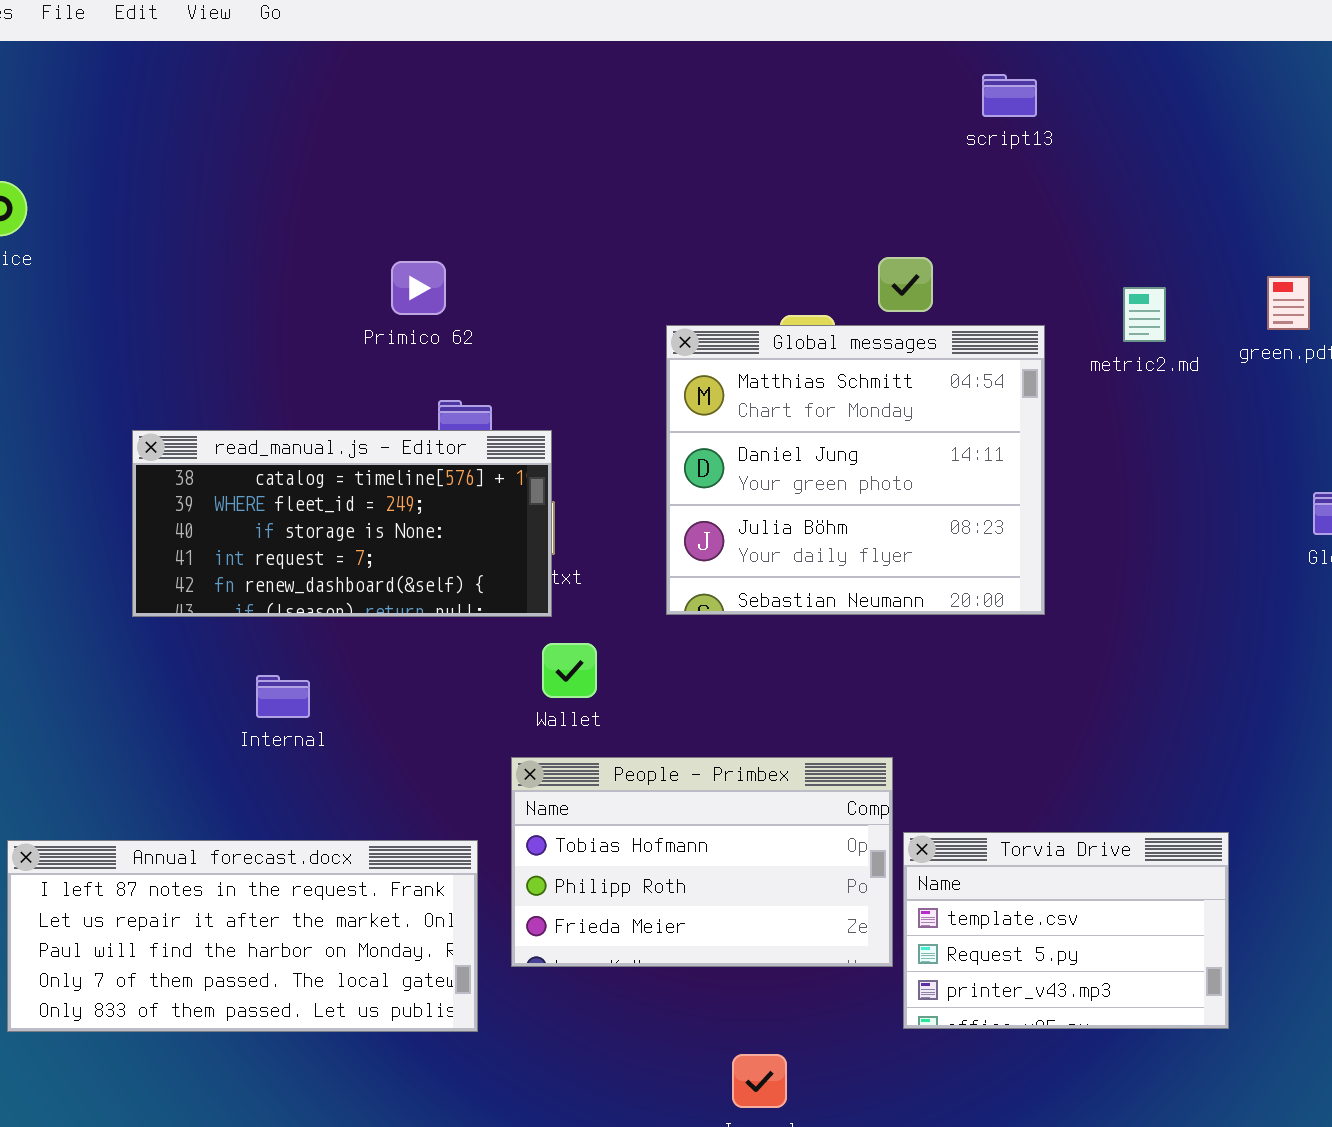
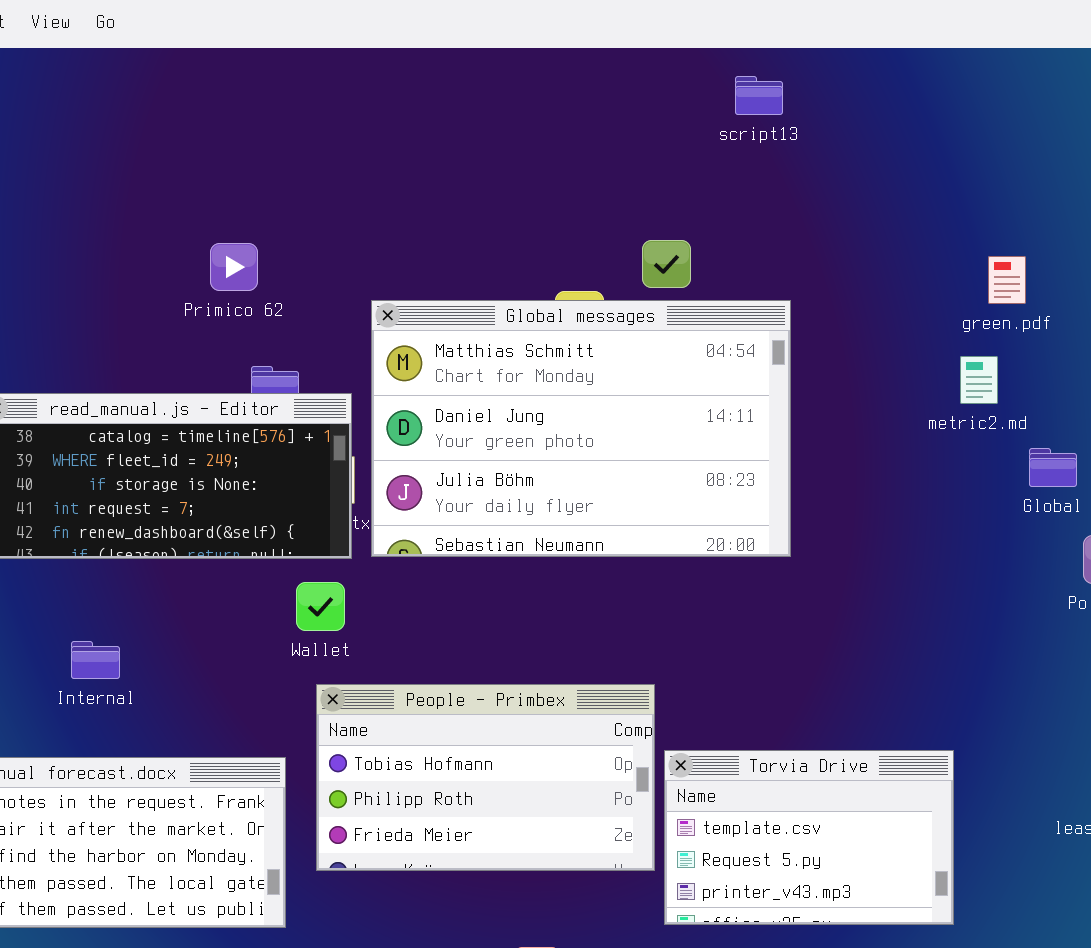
metric2.md: [1123,287,1166,342] -> [960,356,998,404], moved
Global messages: [666,325,1045,615] -> [371,300,791,557], resized
Wallet: [542,643,597,698] -> [296,582,345,631], moved
Internal: [256,675,310,718] -> [71,641,120,679], moved

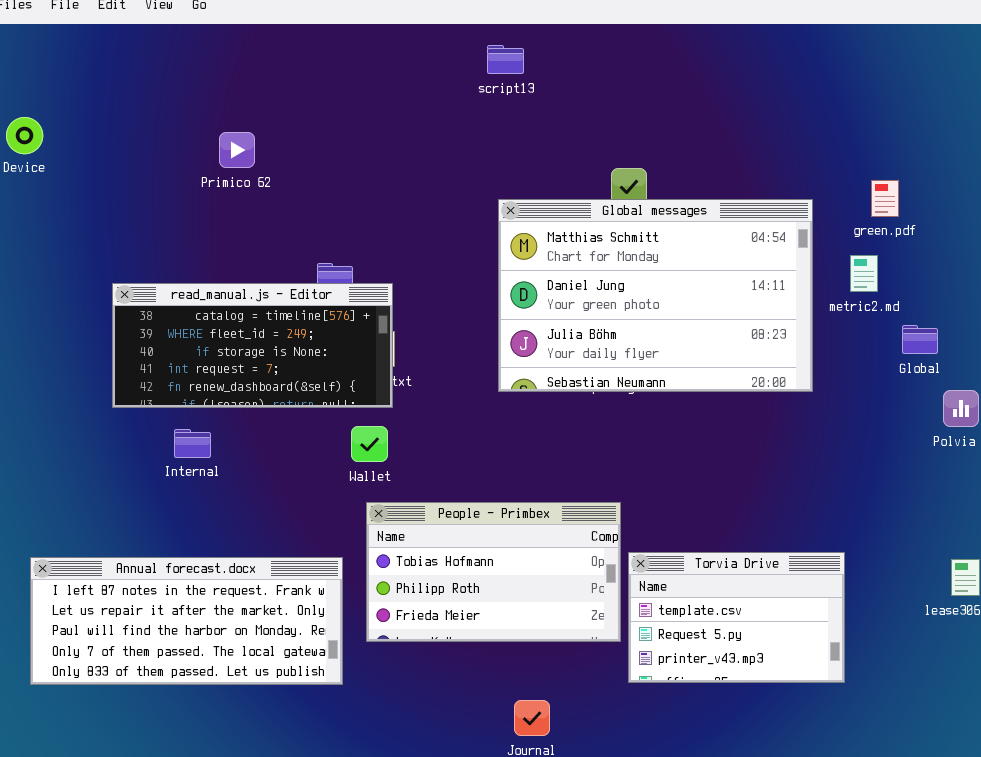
script13: [735,76,783,115] -> [487,45,524,74], moved
Primico 62: [210,243,258,291] -> [219,132,255,168], moved
Global messages: [371,300,791,557] -> [498,199,813,392], moved
Internal: [71,641,120,679] -> [174,429,211,458], moved

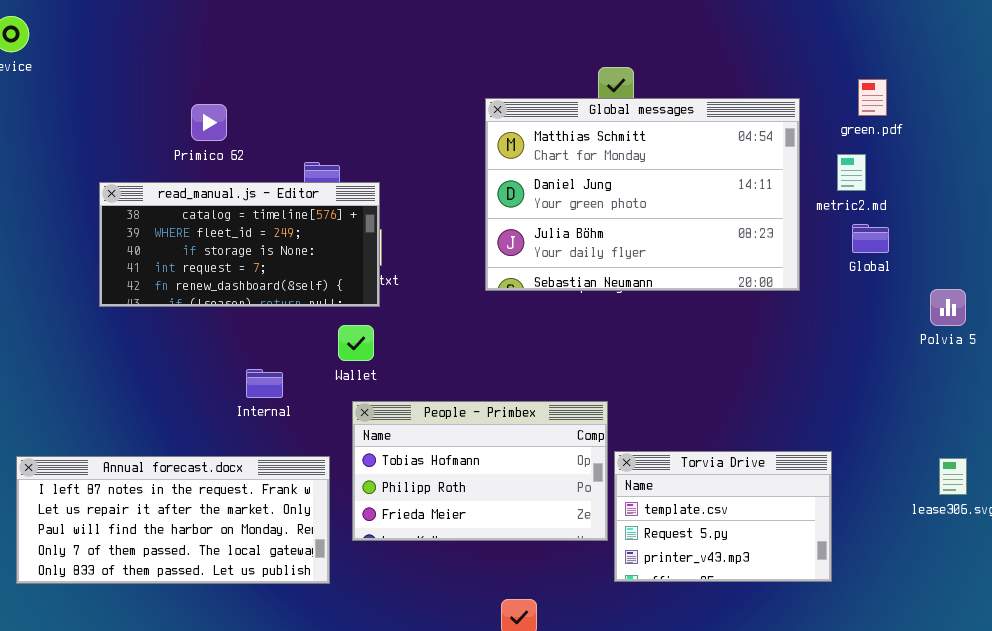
Primico 62: [219,132,255,168] -> [191,104,227,141], moved
Global: [902,325,938,354] -> [852,224,889,253], moved
Internal: [174,429,211,458] -> [246,369,283,398], moved

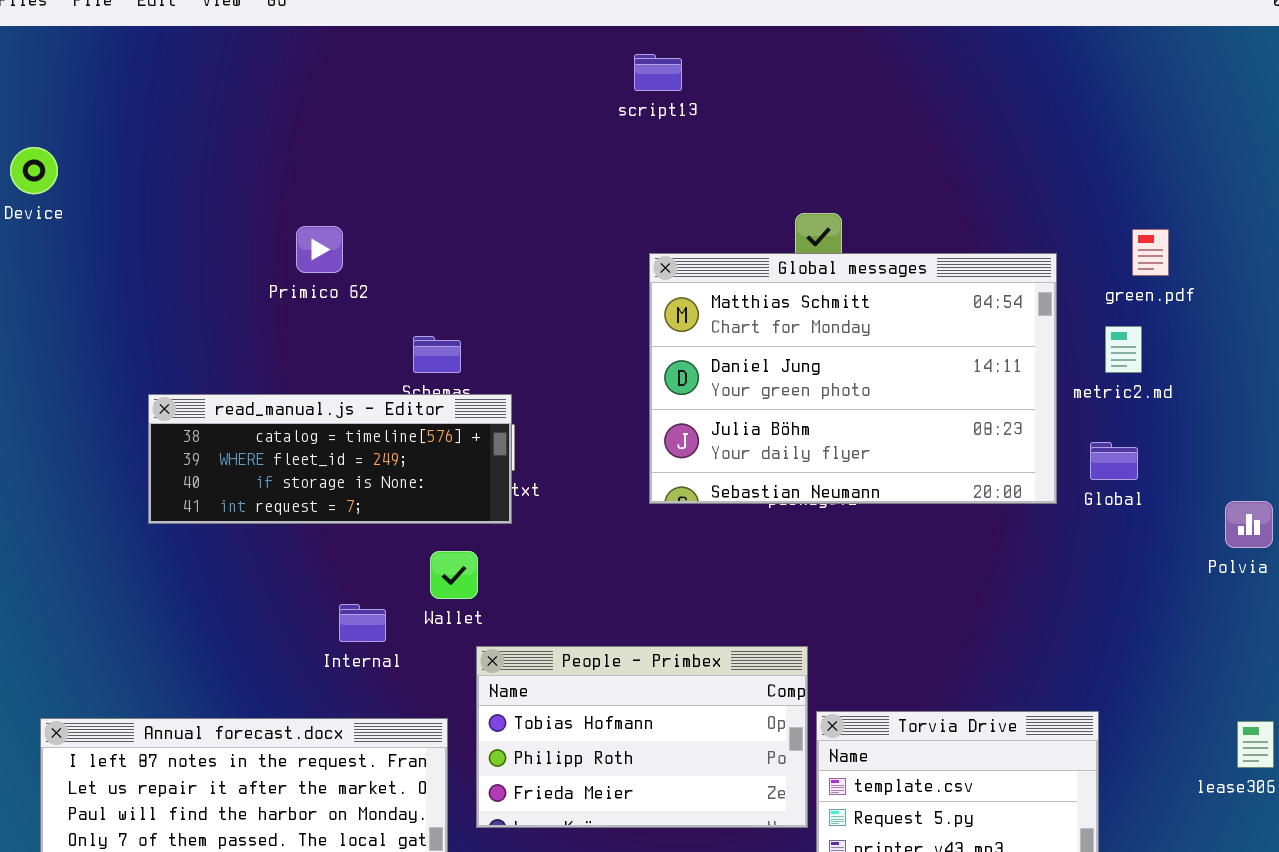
Primico 62: [191,104,227,141] -> [296,226,343,273], moved
read_manual.js - Editor: [99,182,380,307] -> [148,394,512,524], resized
Global: [852,224,889,253] -> [1090,442,1138,480], moved
Wallet: [338,325,374,361] -> [430,551,478,599], moved

